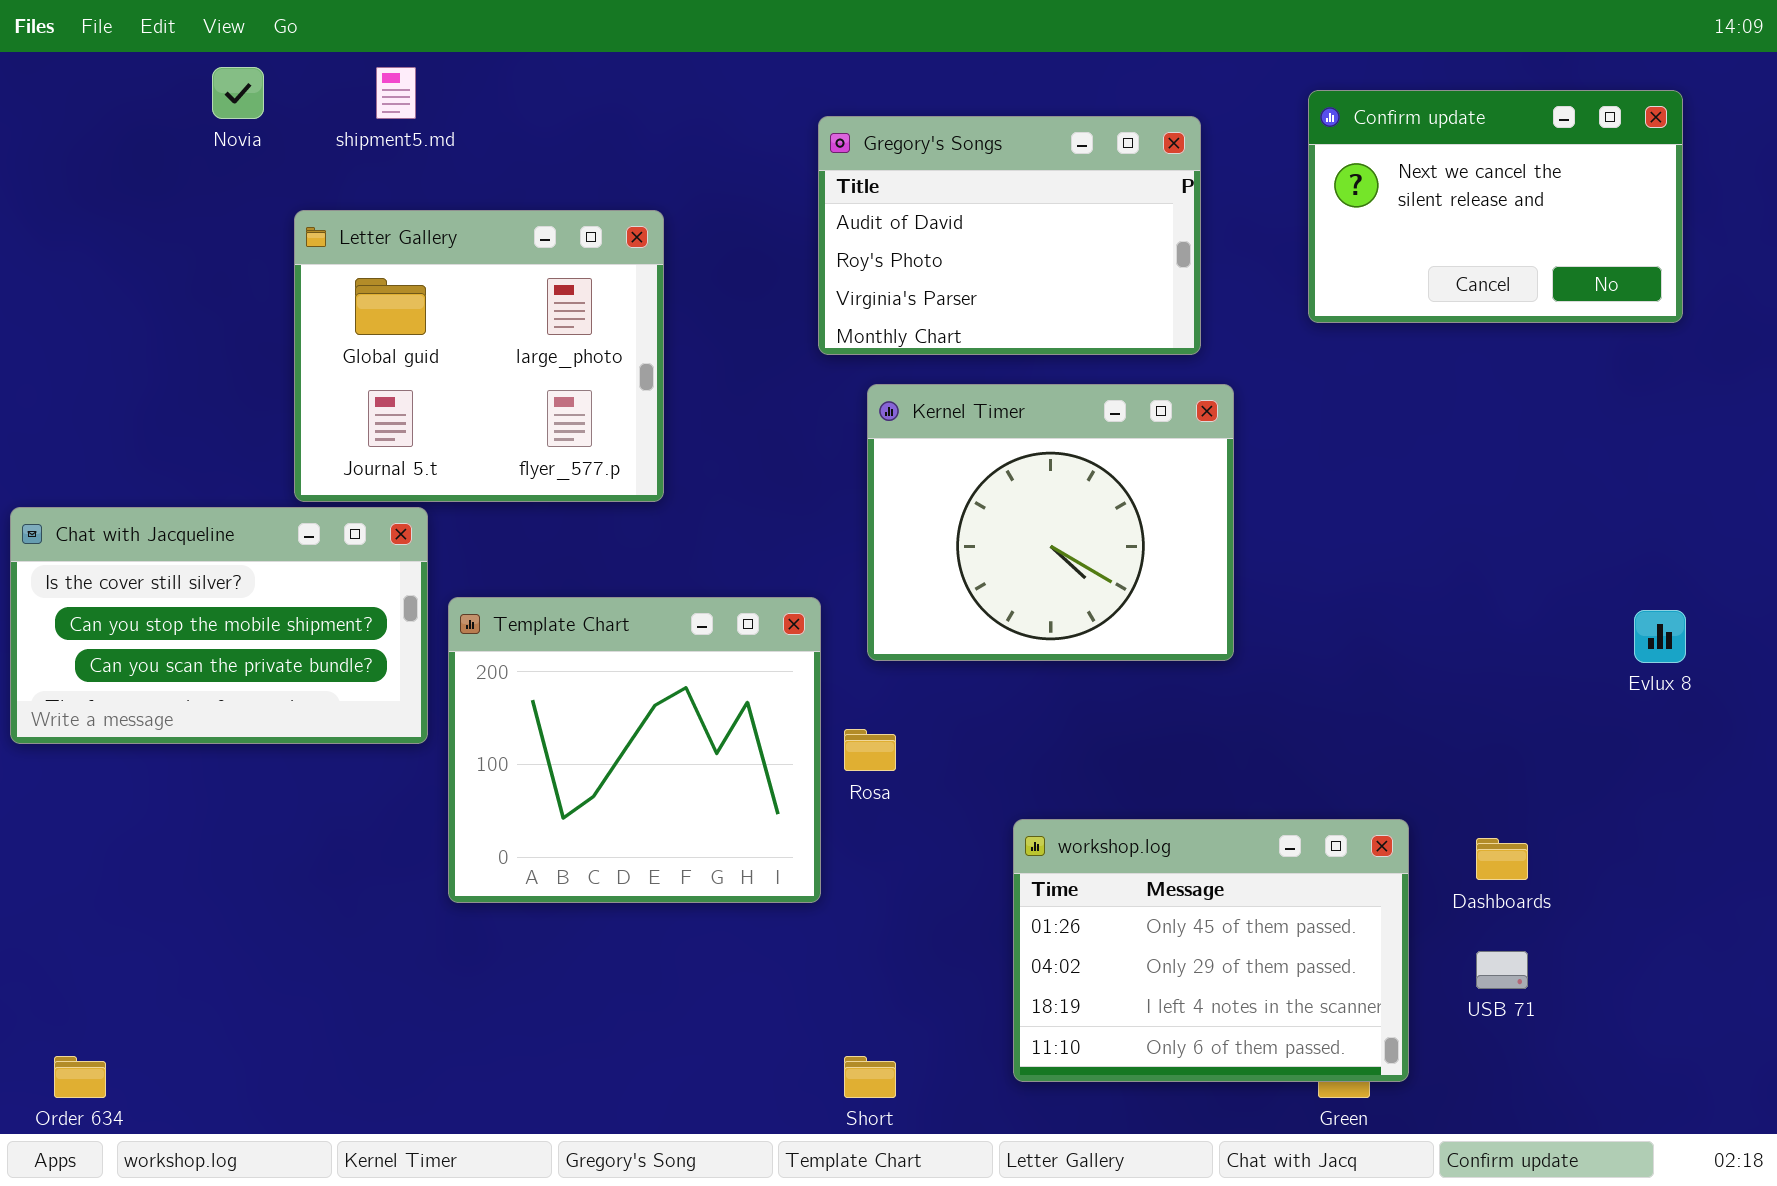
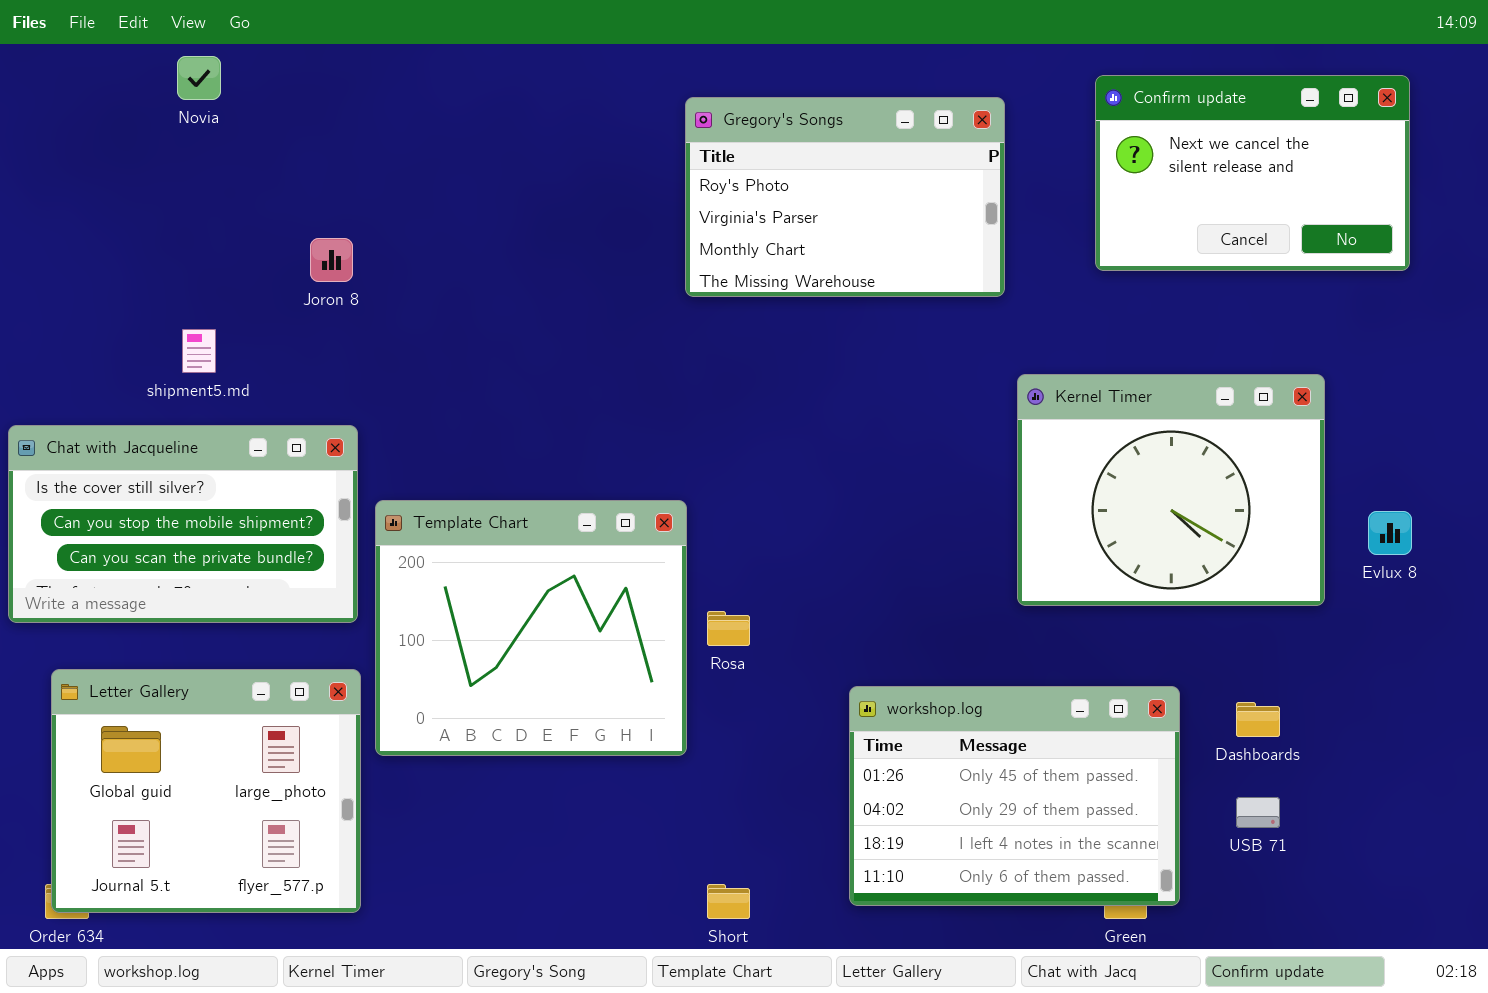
shipment5.md: [376,67,416,119] -> [182,329,216,373], moved
Gregory's Songs: [818,116,1201,355] -> [685,97,1005,297], scrolled down 1 row
Letter Gallery: [294,210,664,502] -> [51,669,361,913], moved
Kernel Timer: [867,384,1234,661] -> [1017,374,1325,606], moved

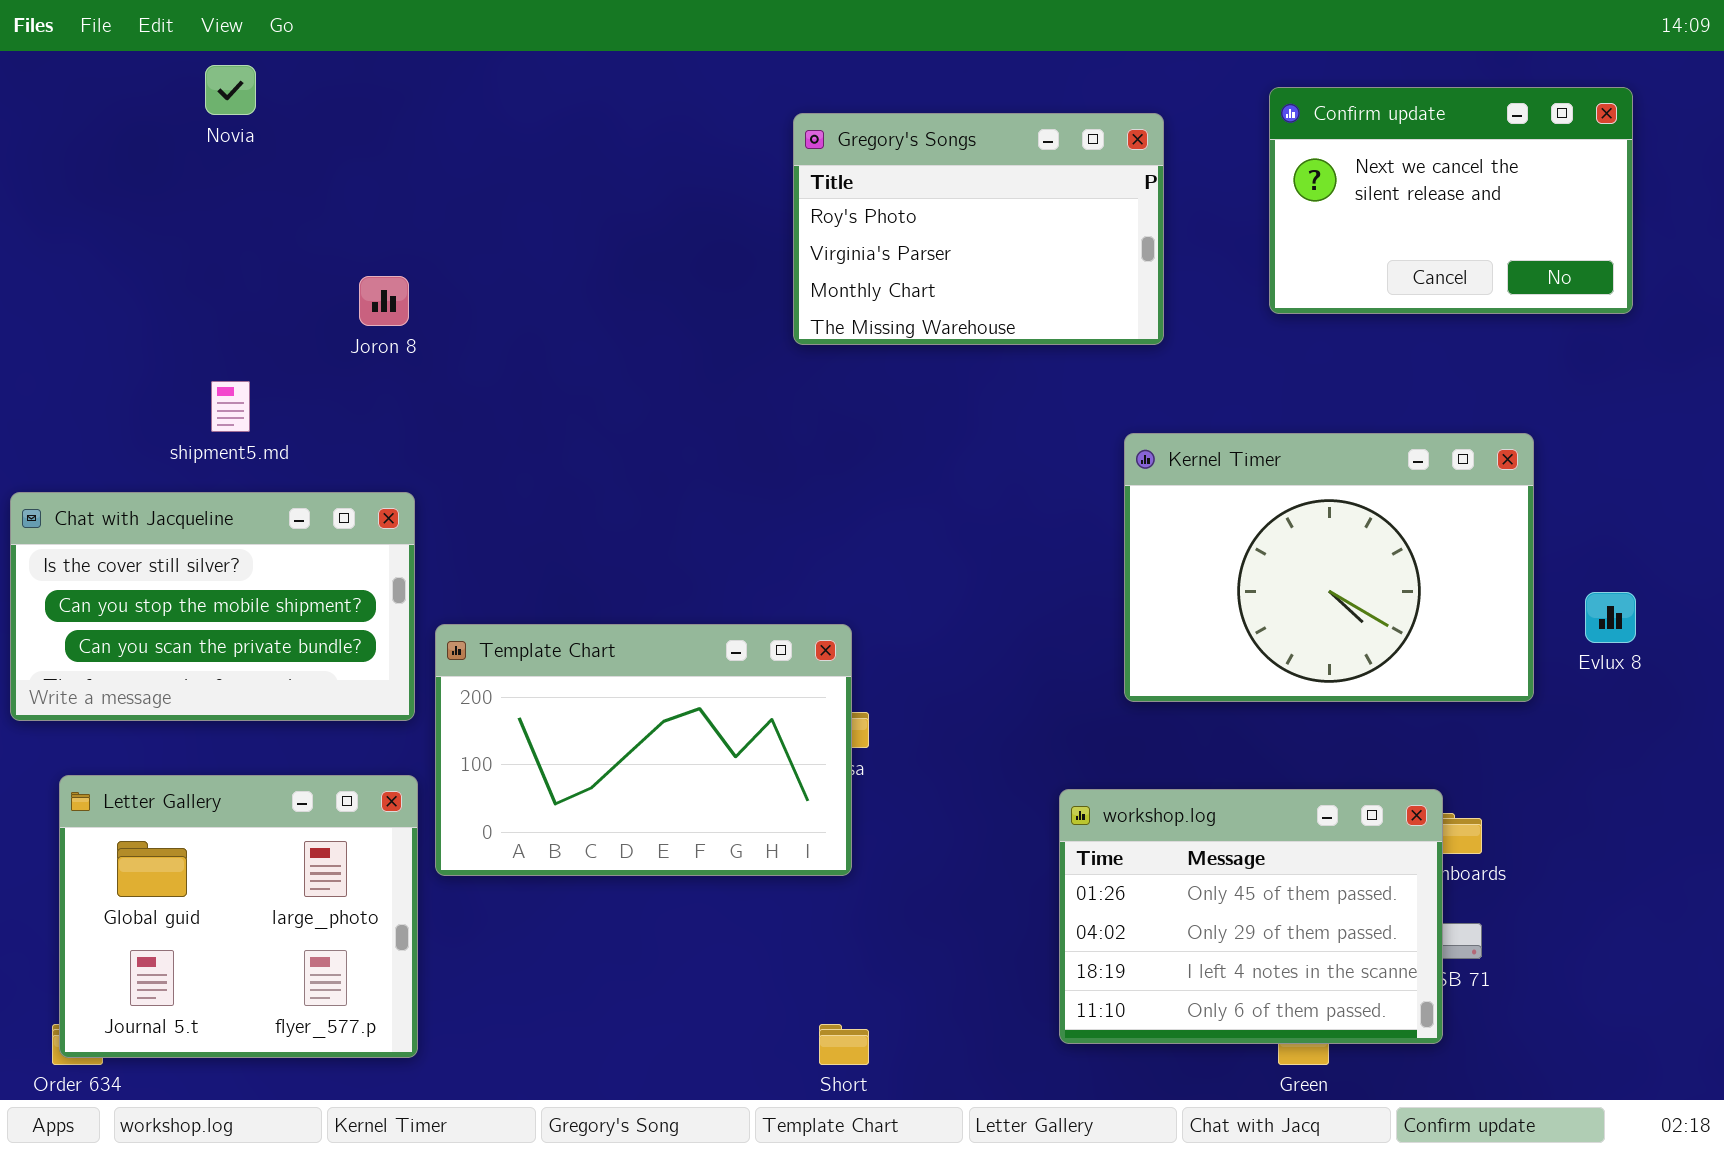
Kernel Timer: [1017,374,1325,606] -> [1124,433,1534,702], resized
Template Chart: [375,500,687,756] -> [435,624,852,876], resized
workshop.log: [849,686,1180,906] -> [1059,789,1443,1044], moved

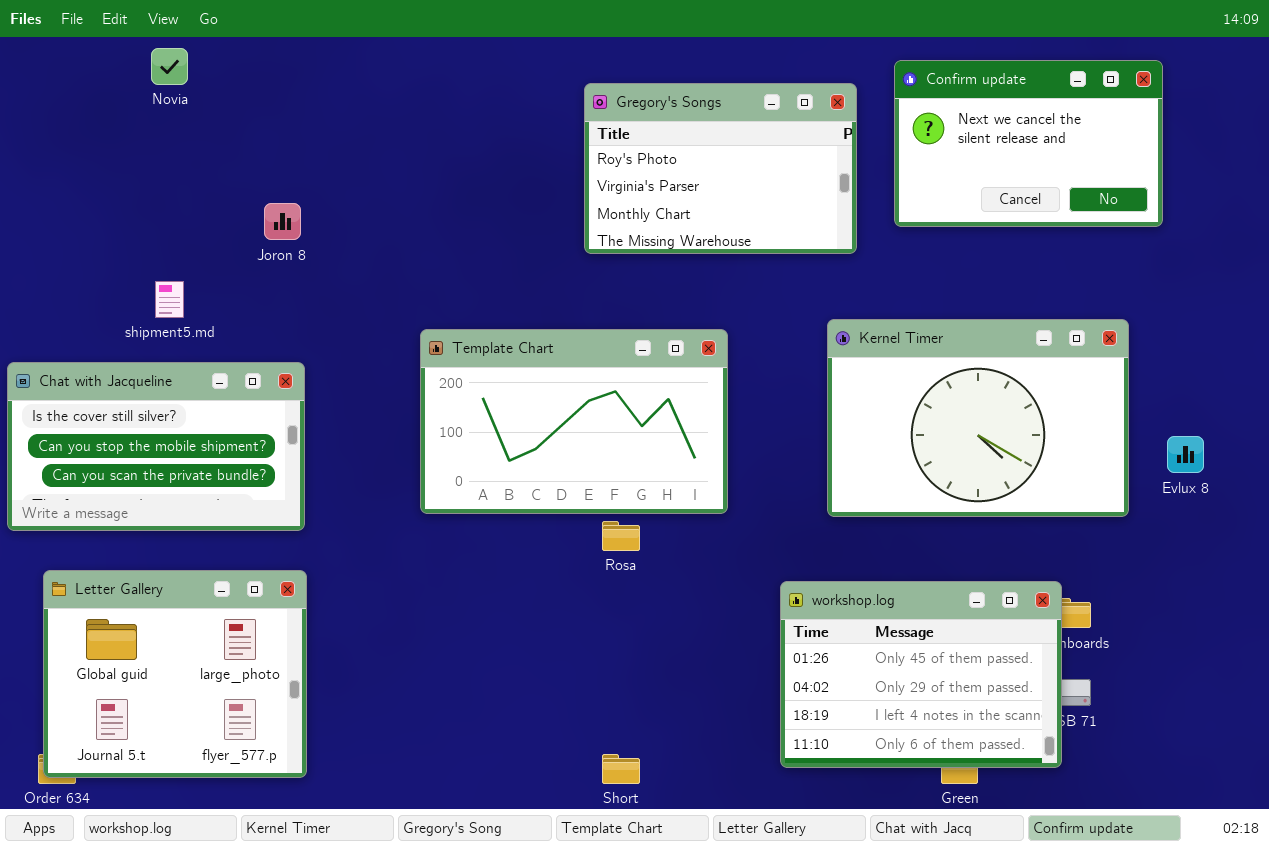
Confirm update: [1269,87,1633,314] -> [894,60,1163,227], moved
Template Chart: [435,624,852,876] -> [420,329,728,514], moved

